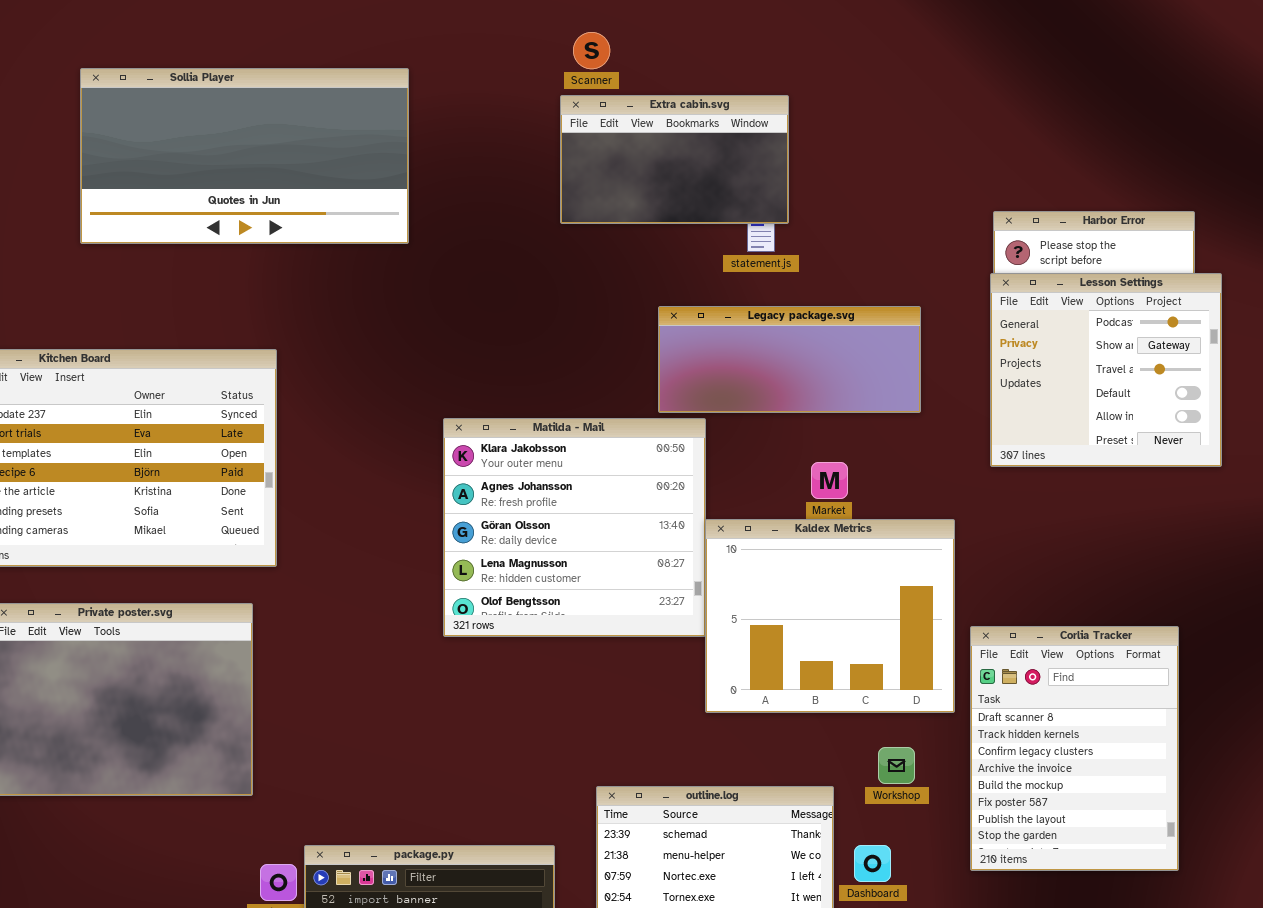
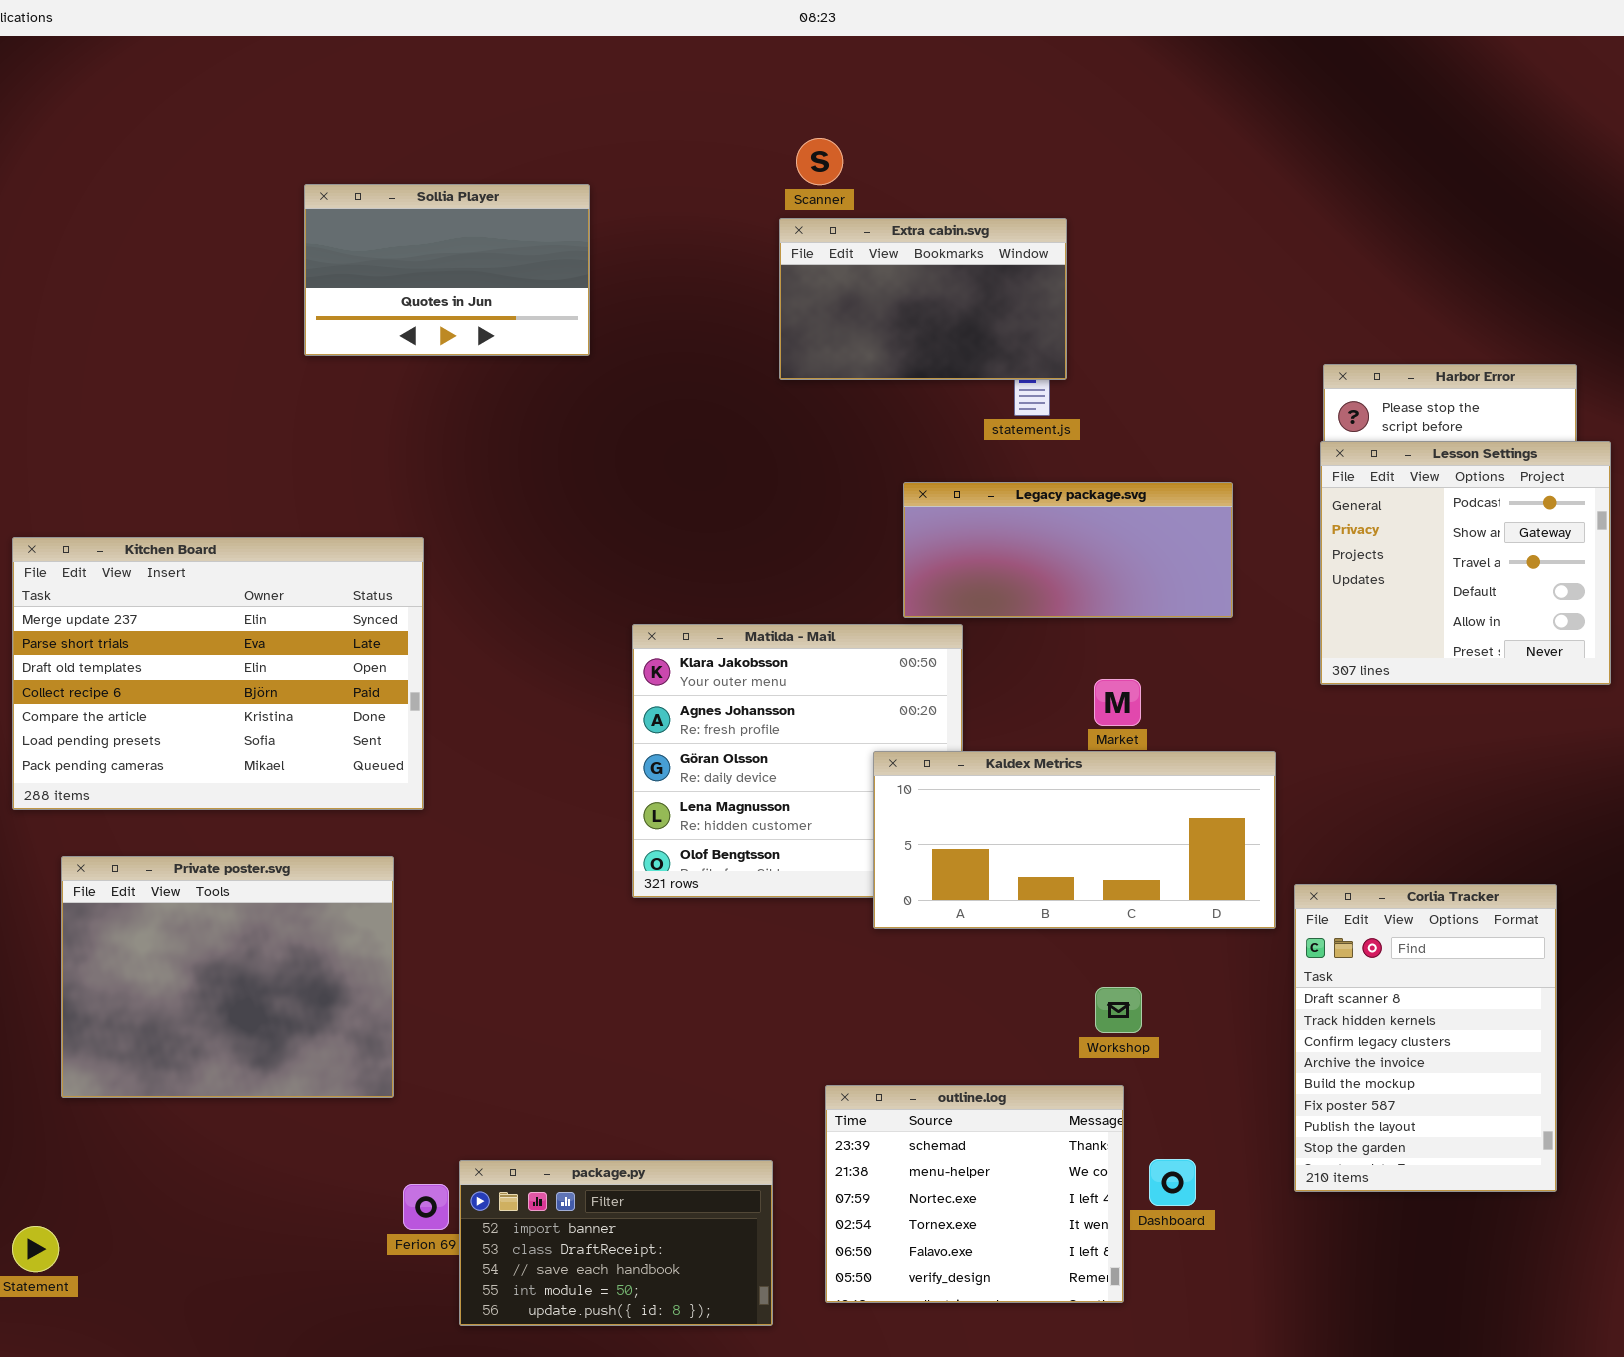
Sollia Player: [80,68,409,244] -> [304,184,590,356], resized
Kaldex Metrics: [705,519,955,713] -> [873,751,1276,929], resized
Workshop: [878,747,915,784] -> [1095,987,1142,1033], moved

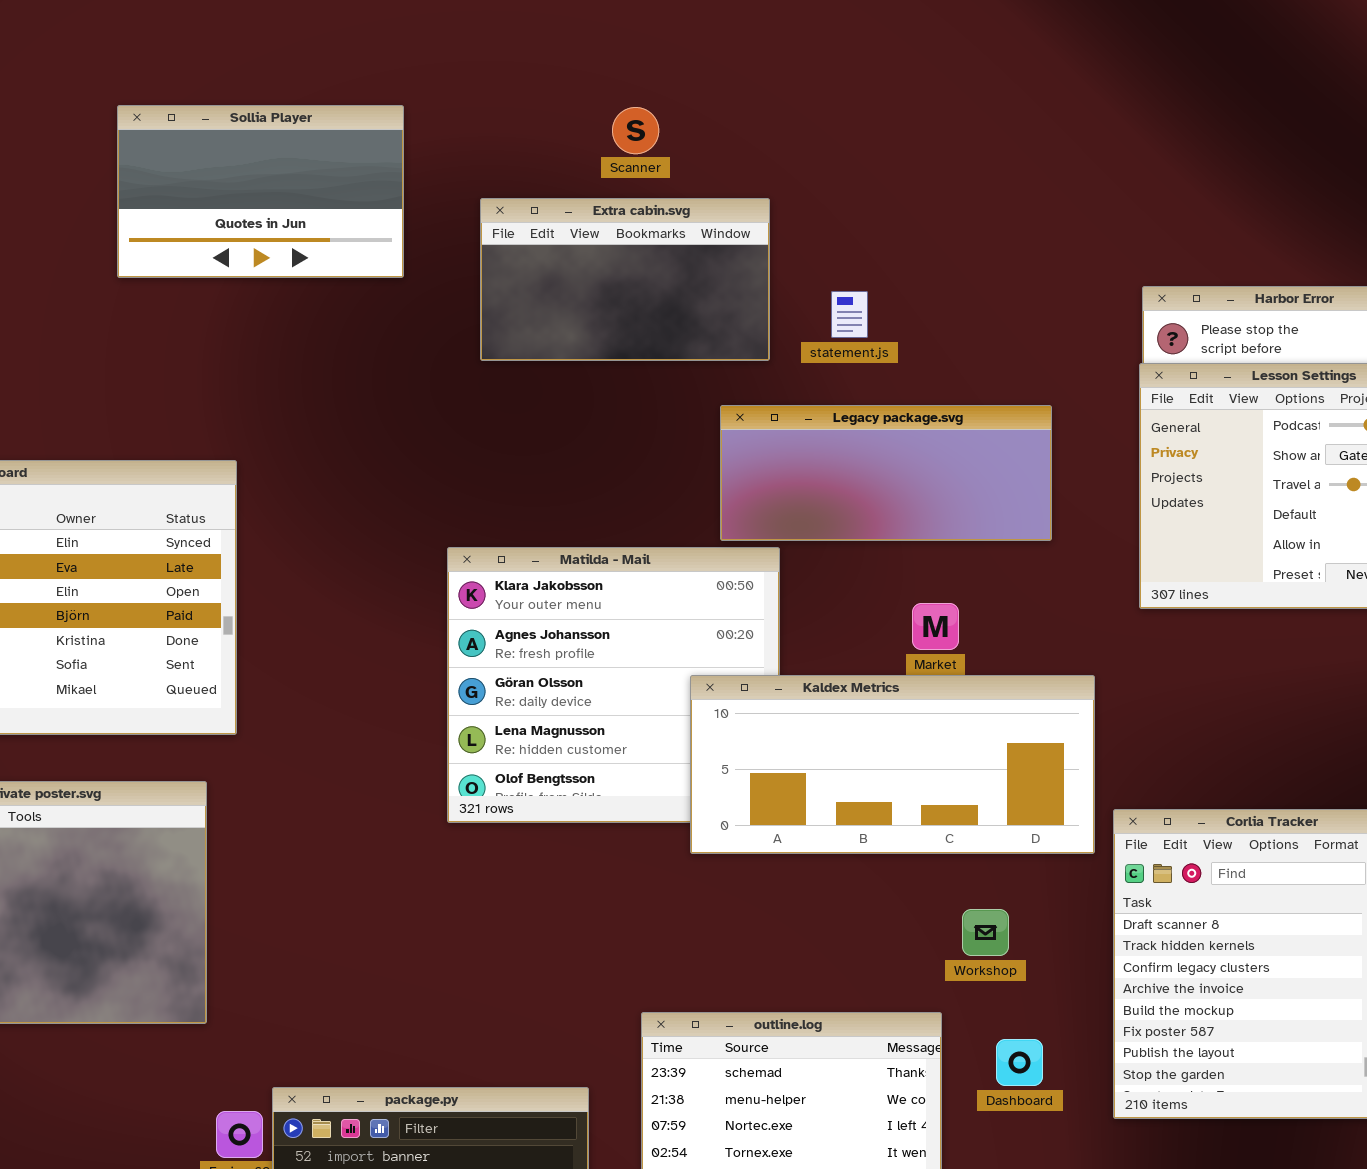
Scanner: [796,138,843,185] -> [612,107,659,154], moved
Extra cabin.svg: [779,218,1067,380] -> [480,198,770,361], moved
Workshop: [1095,987,1142,1033] -> [962,909,1009,956], moved
Dashboard: [1149,1159,1196,1206] -> [996,1039,1043,1086], moved

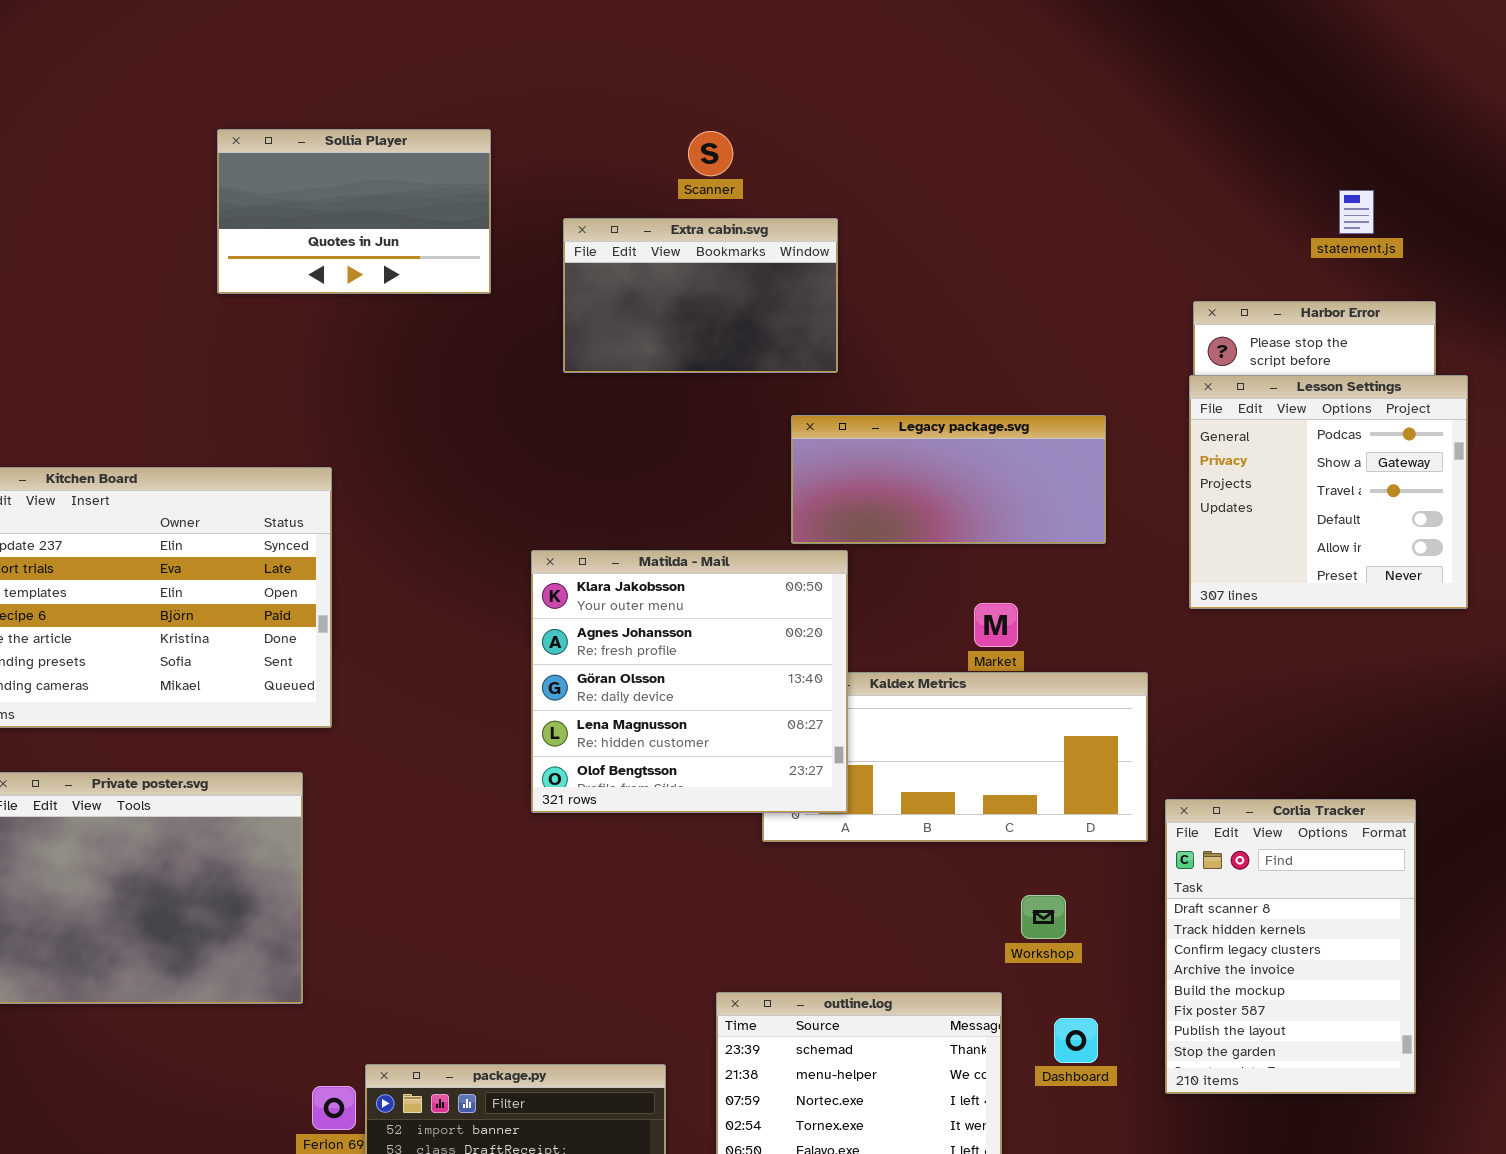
statement.js: [831,291,868,338] -> [1339,190,1374,234], moved
Matilda - Mail: [447,547,780,823] -> [531,550,848,813], raised

